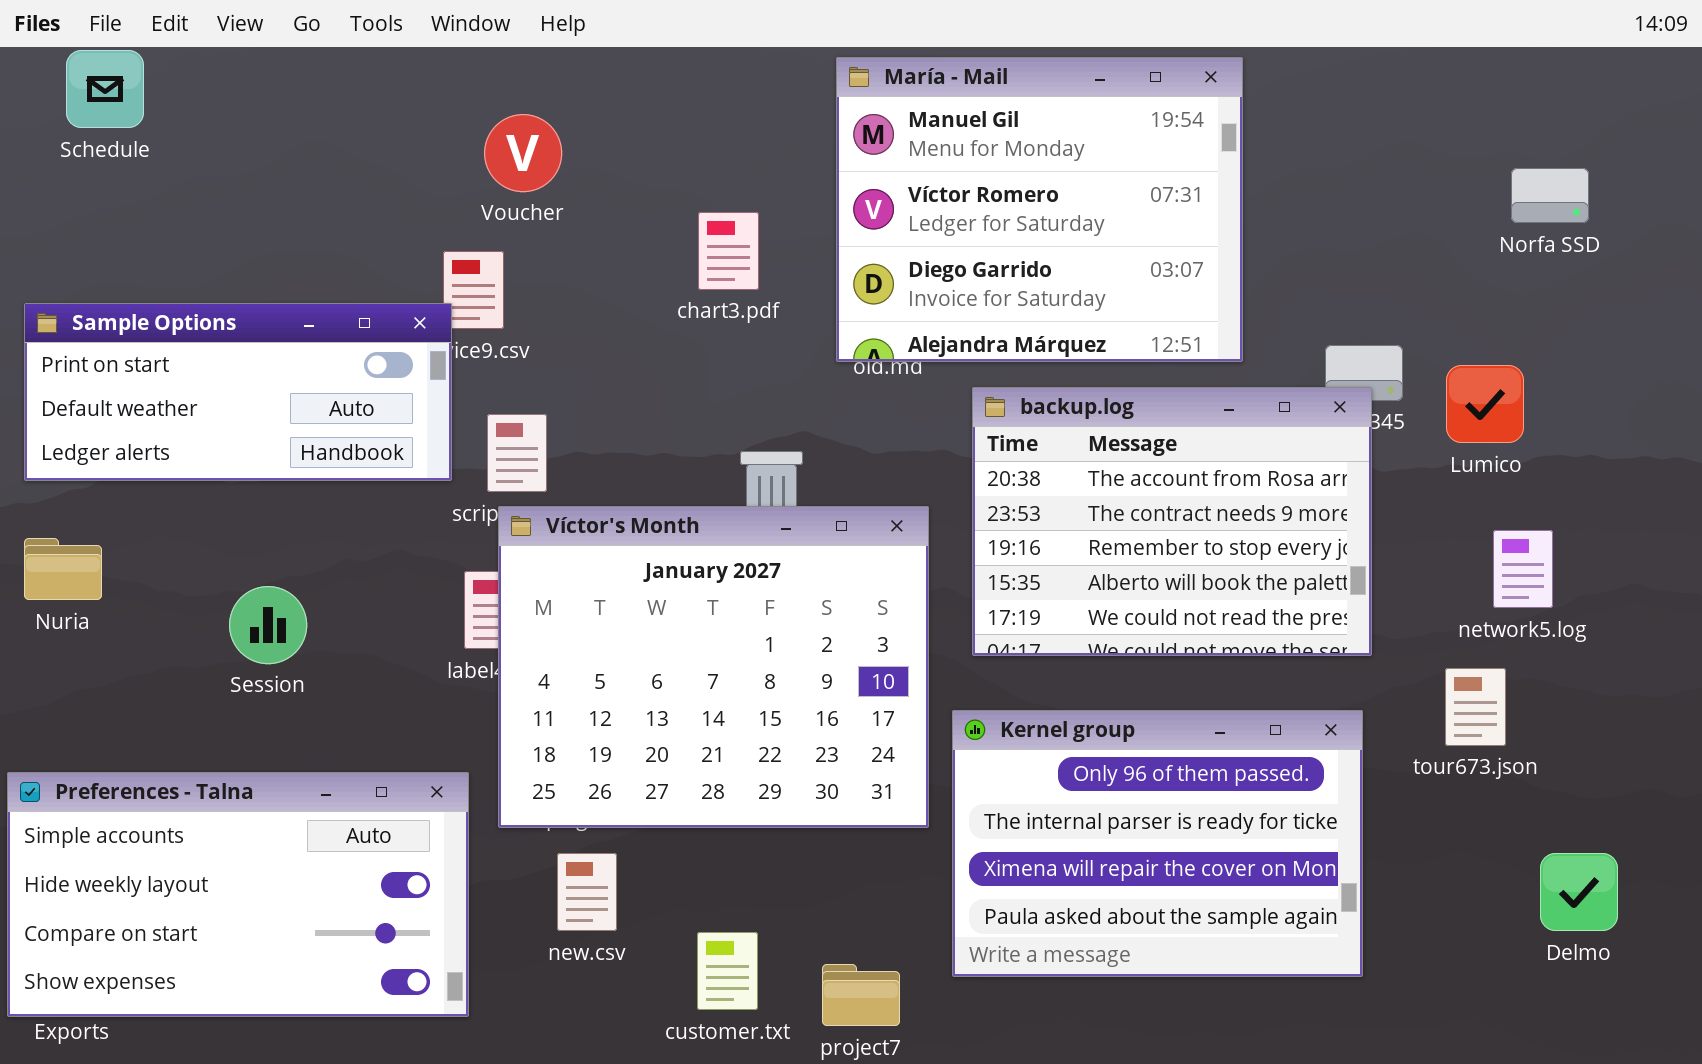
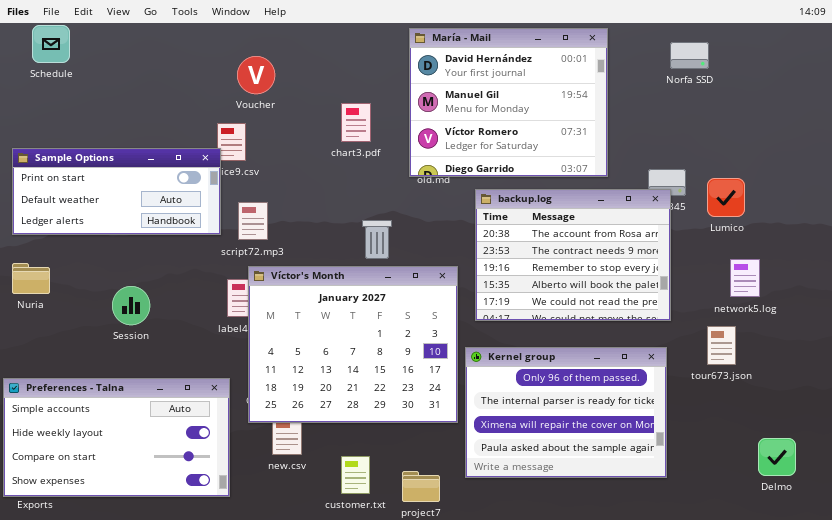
María - Mail: [836,57,1243,362] -> [409,28,608,177], scrolled up 1 row
Norfa SSD: [1511,168,1589,223] -> [670,42,709,69], moved
Víctor's Month: [498,506,929,828] -> [248,266,458,423], moved
Delmo: [1540,853,1618,931] -> [758,438,796,476], moved

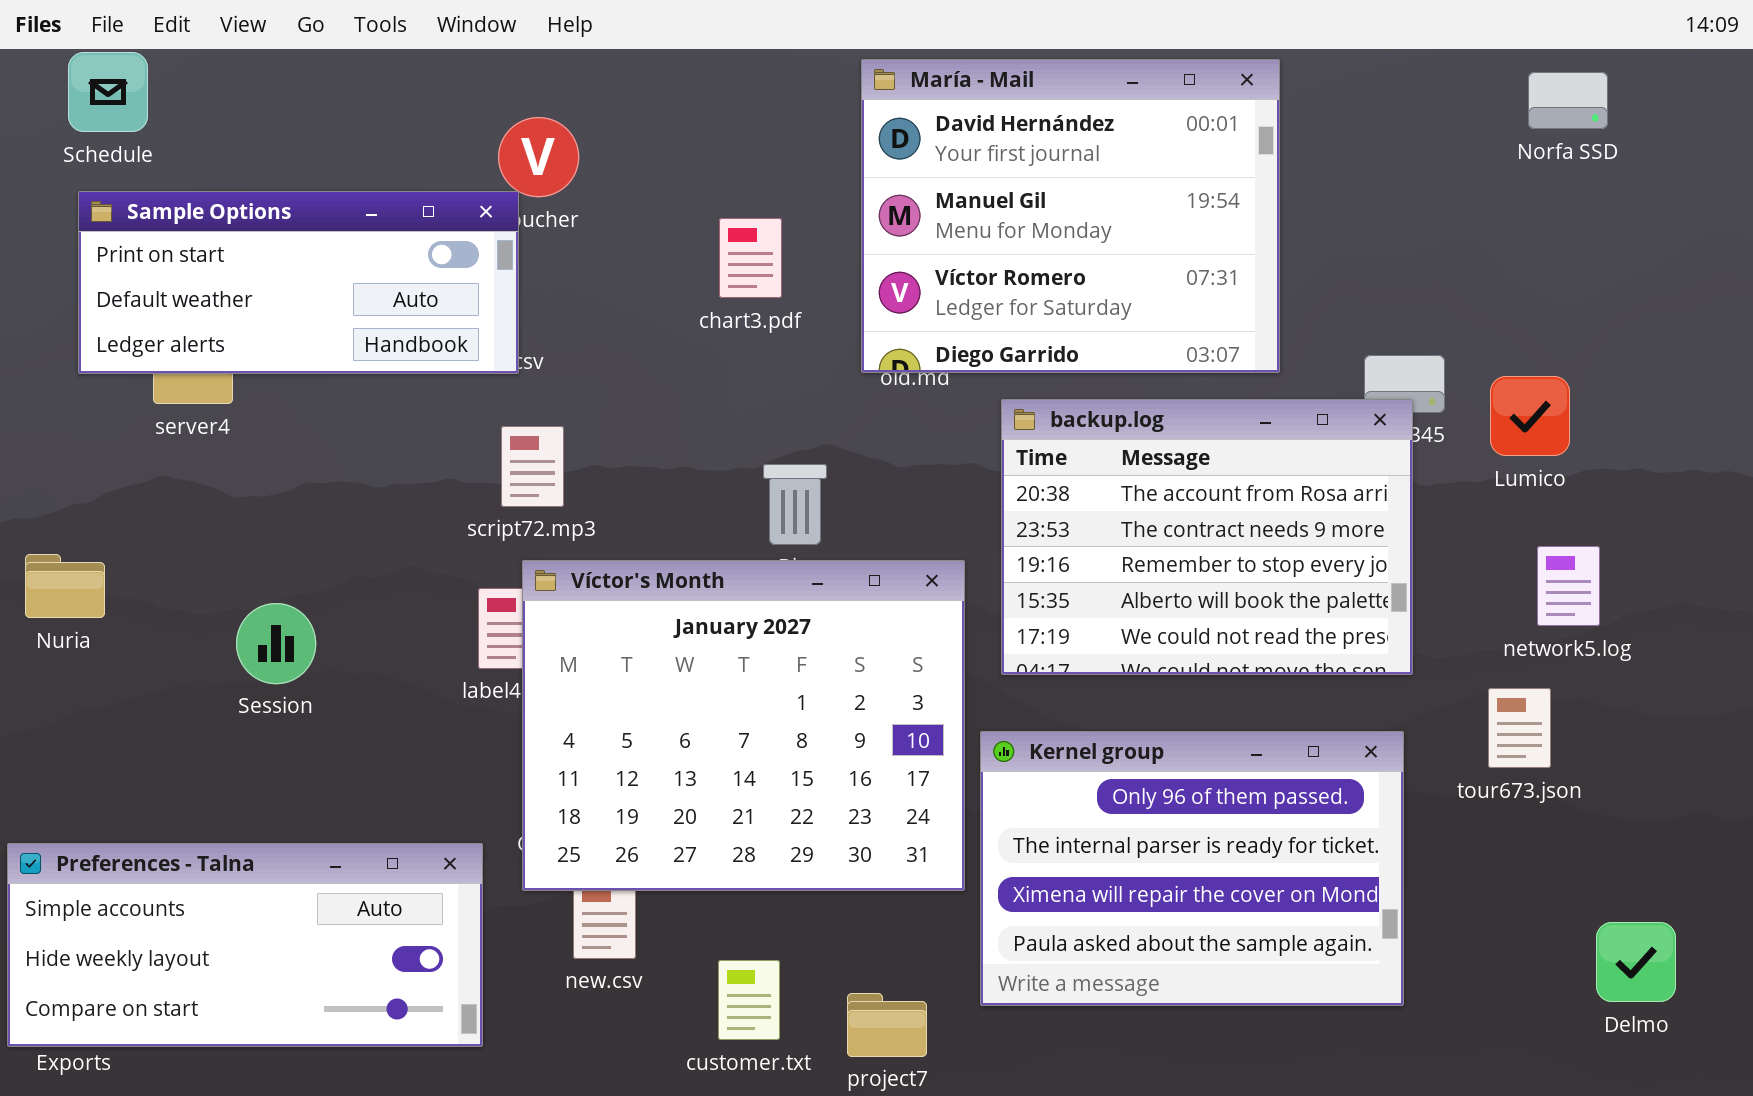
Norfa SSD: [670,42,709,69] -> [1528,72,1608,129], moved
Sample Options: [12,148,221,235] -> [78,191,519,374], moved
Preferences - Talna: [3,378,230,497] -> [7,843,483,1047], resized

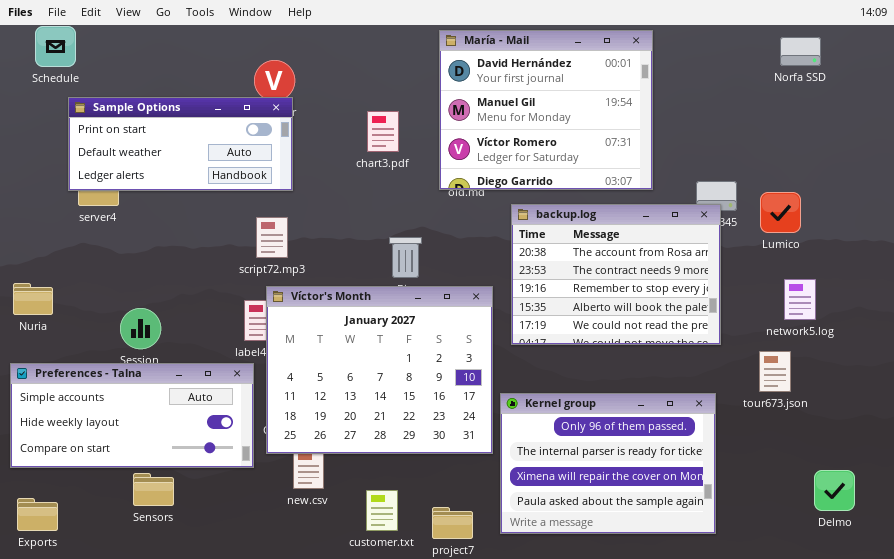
Sample Options: [78,191,519,374] -> [68,97,293,191], moved
Kernel group: [980,731,1404,1006] -> [500,393,716,534], moved
Preferences - Talna: [7,843,483,1047] -> [10,363,254,468], moved

